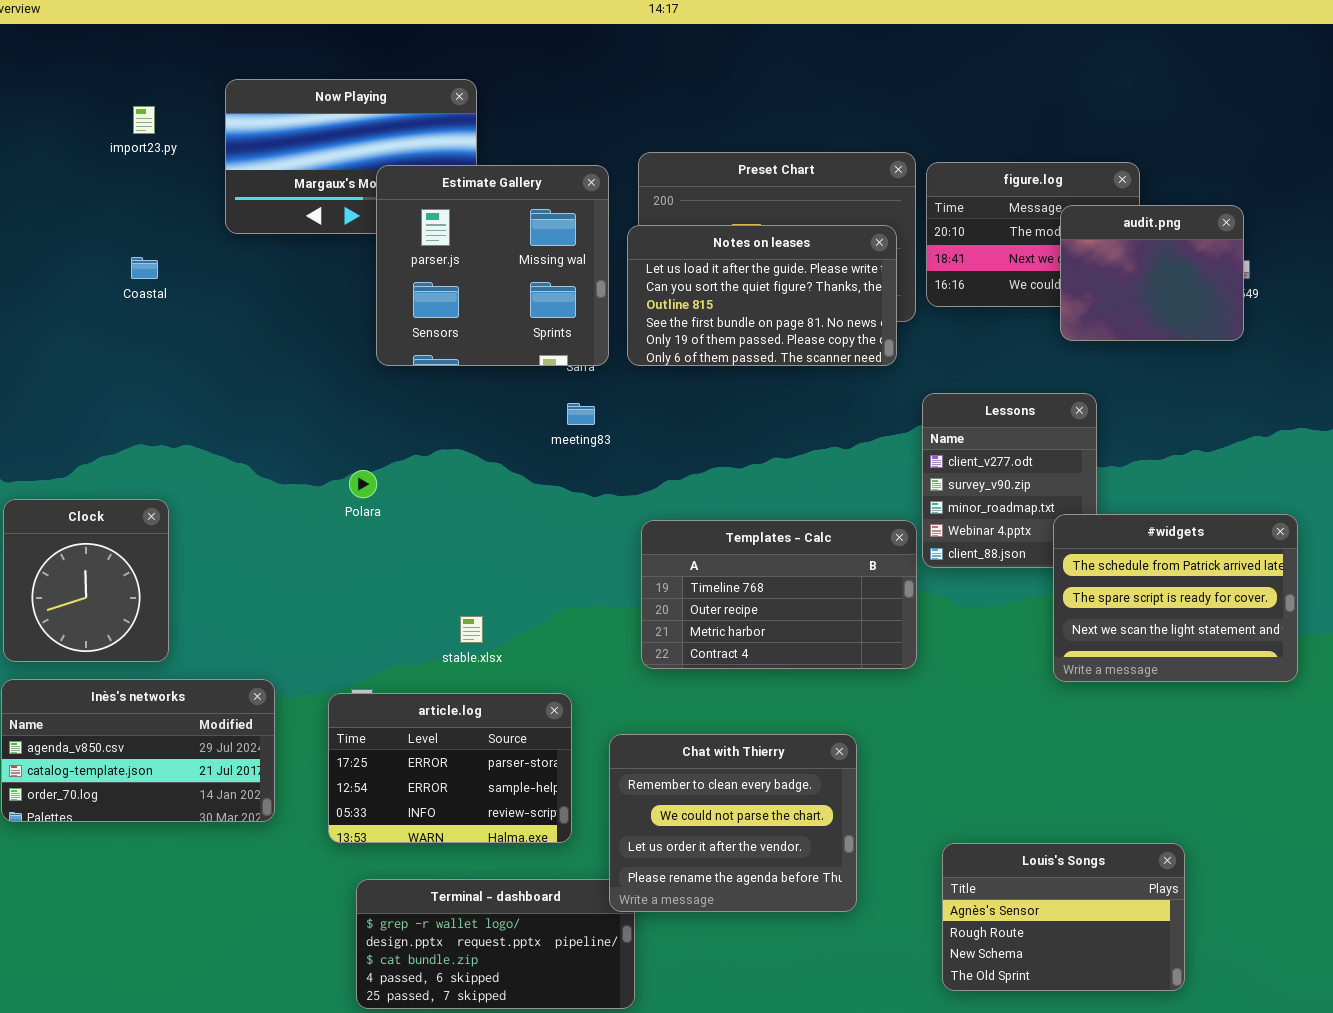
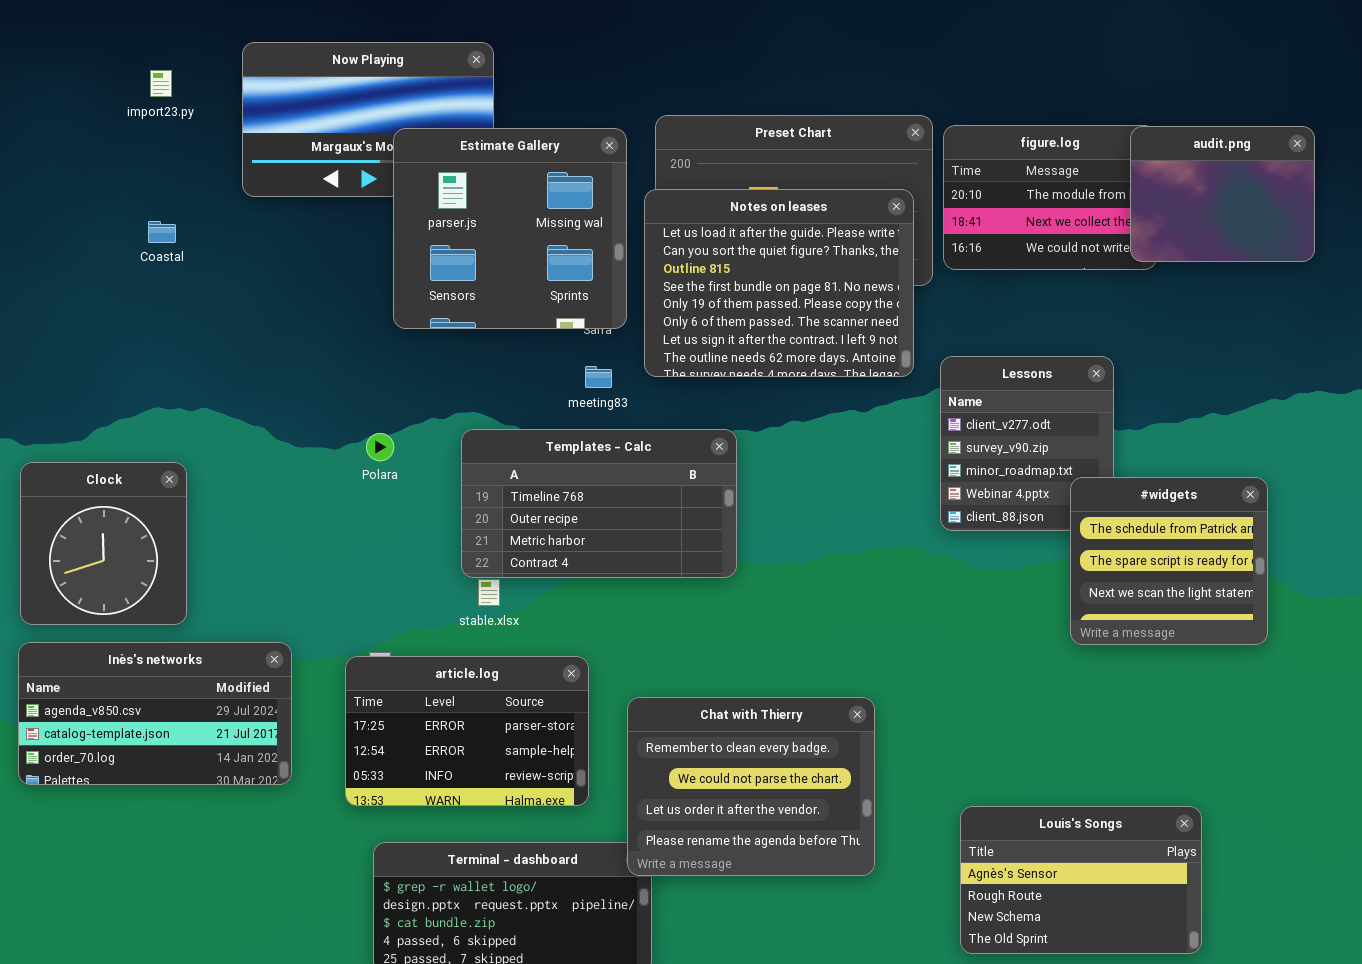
audit.png: [1060,205,1244,341] -> [1130,126,1315,262], moved
Notes on leases: [627,225,897,366] -> [644,189,914,377], resized
#widgets: [1053,514,1298,682] -> [1070,477,1268,645], resized
Templates - Calc: [641,520,917,669] -> [461,429,737,578], moved

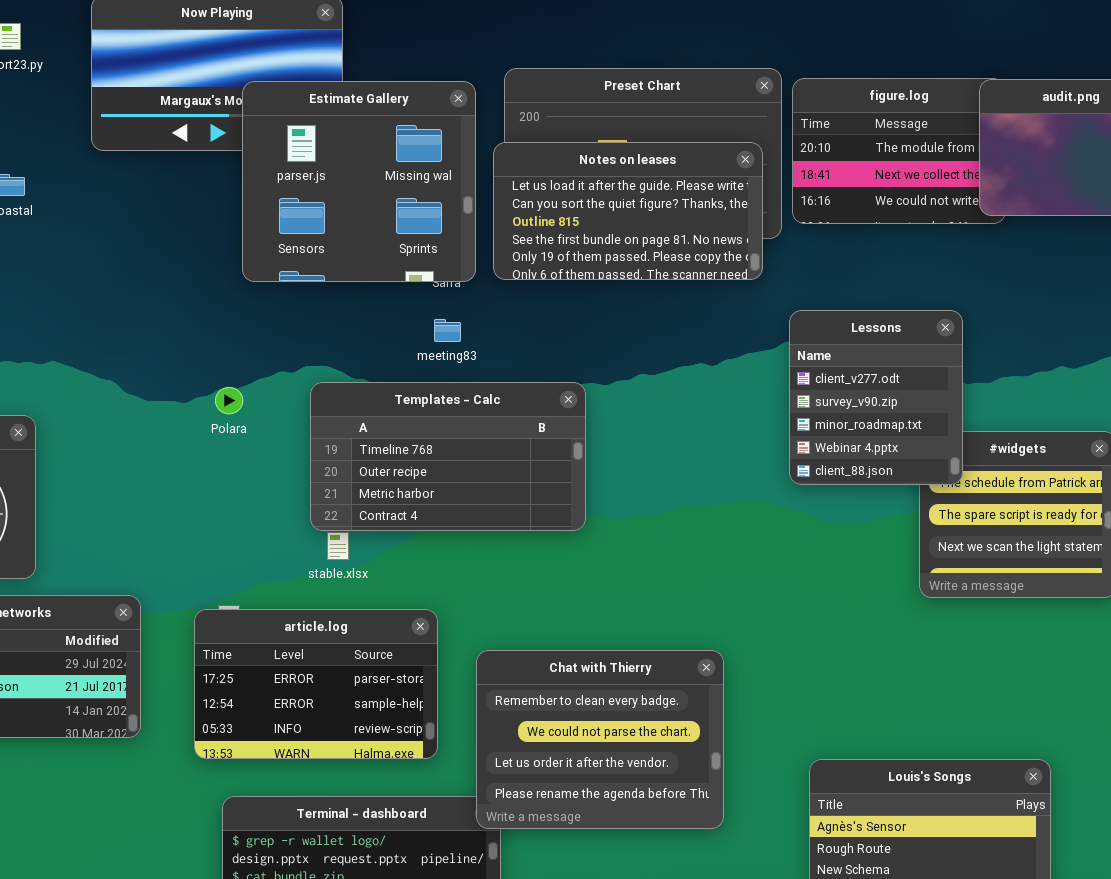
Notes on leases: [644,189,914,377] -> [493,142,763,280], resized
Lessons: [940,356,1114,531] -> [789,310,963,485], raised

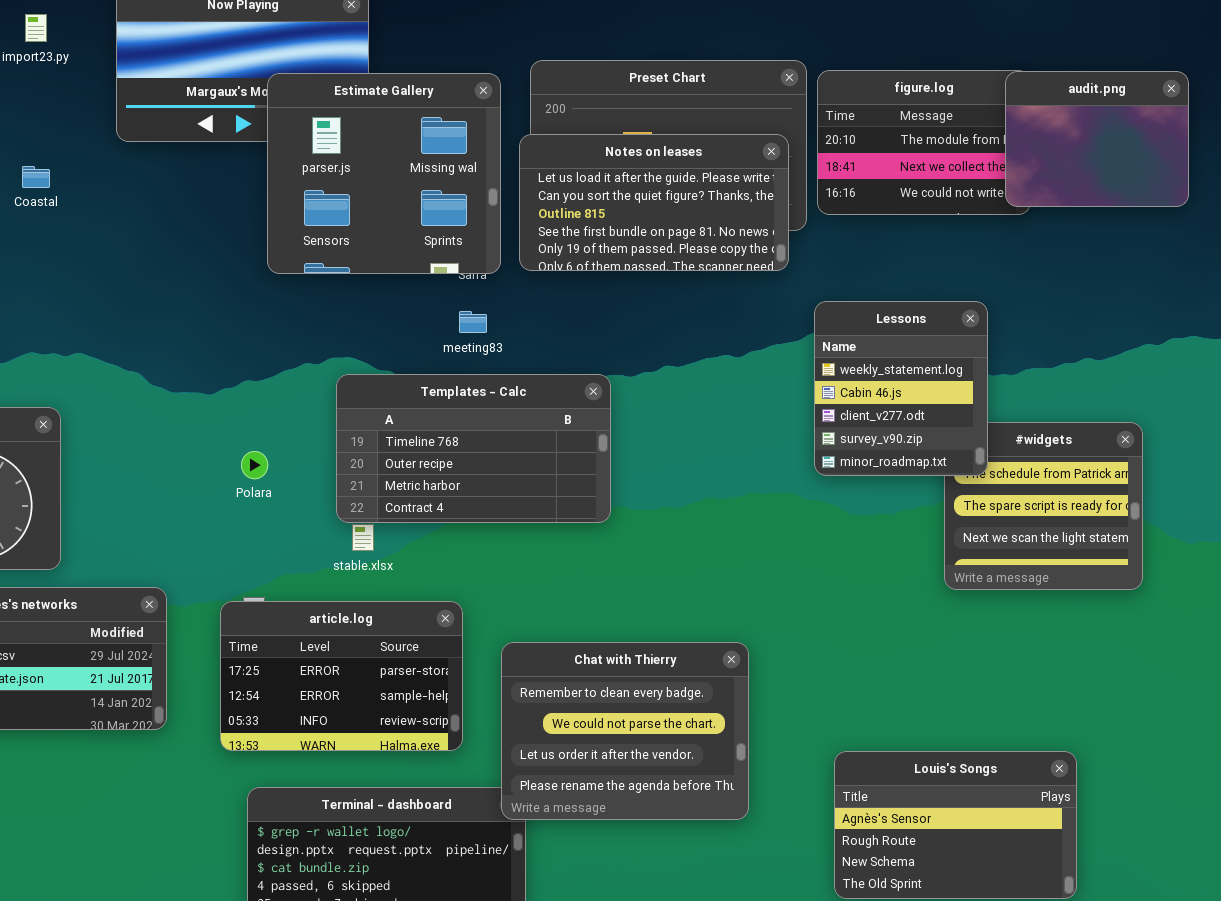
Lessons: [789,310,963,485] -> [814,301,988,476], scrolled up 2 rows
Polara: [215,387,243,414] -> [241,451,268,479], moved

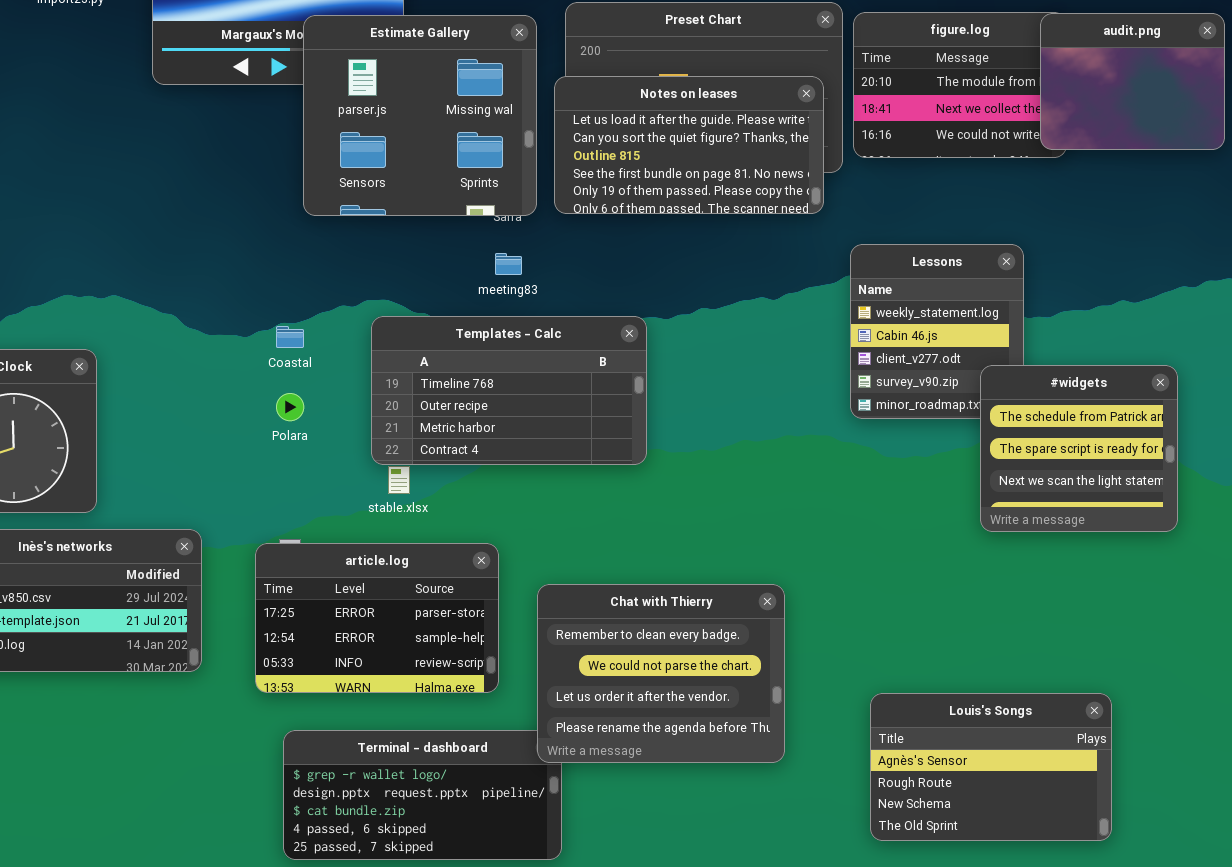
Coastal: [22,166,50,188] -> [276,326,304,348], moved
#widgets: [944,422,1143,590] -> [980,365,1178,532], raised

